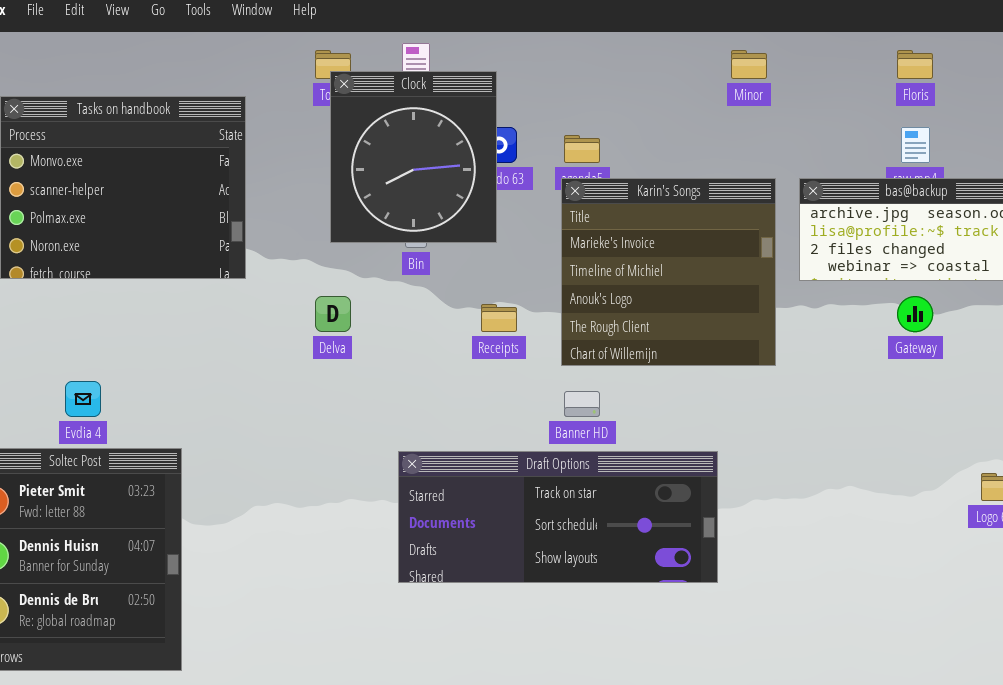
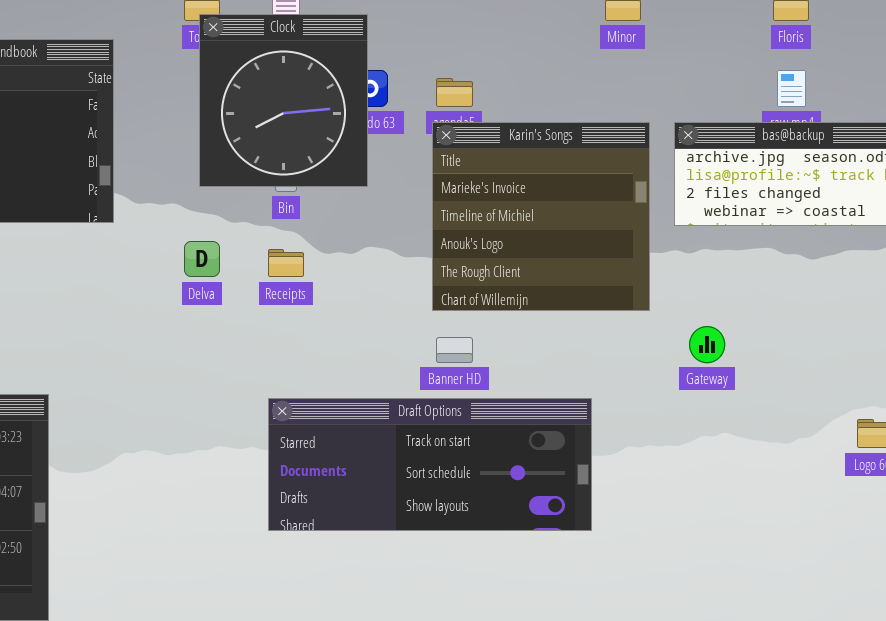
Gateway: [897,296,933,332] -> [689,326,725,363], moved
Receipts: [481,304,517,332] -> [268,249,304,277], moved

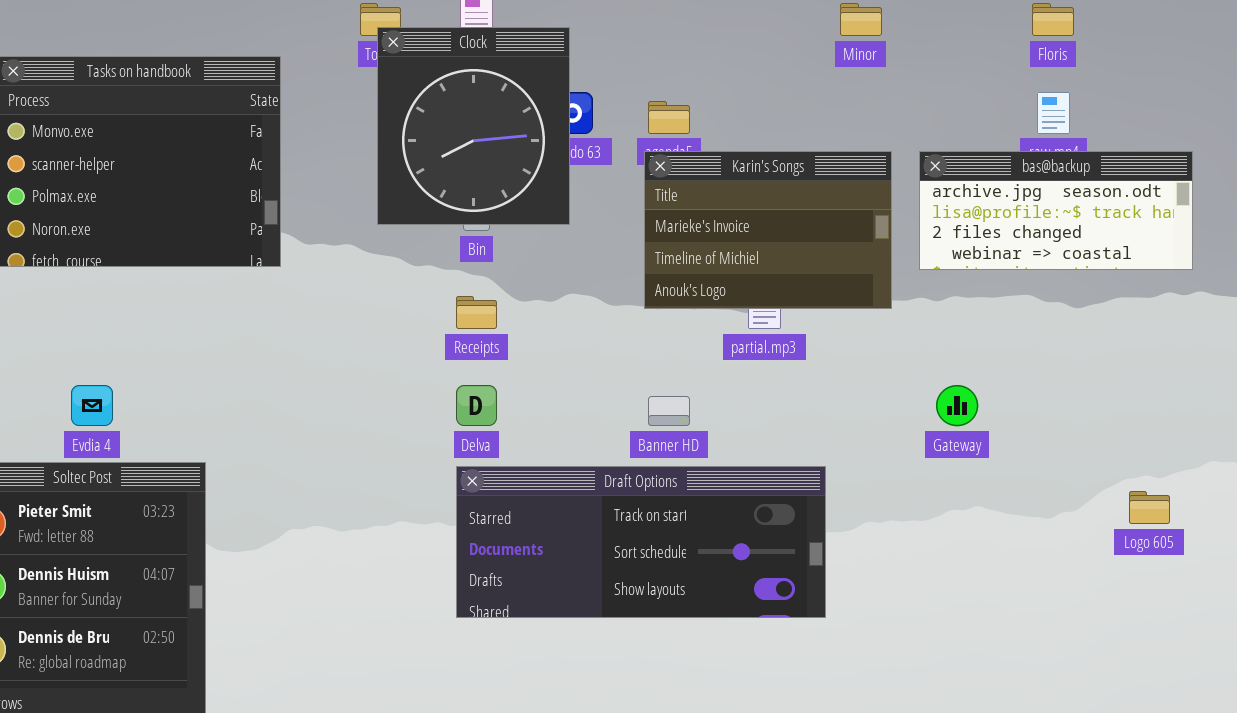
Karin's Songs: [432,122,650,311] -> [644,151,892,309], resized
Delva: [184,241,220,277] -> [456,385,497,426], moved

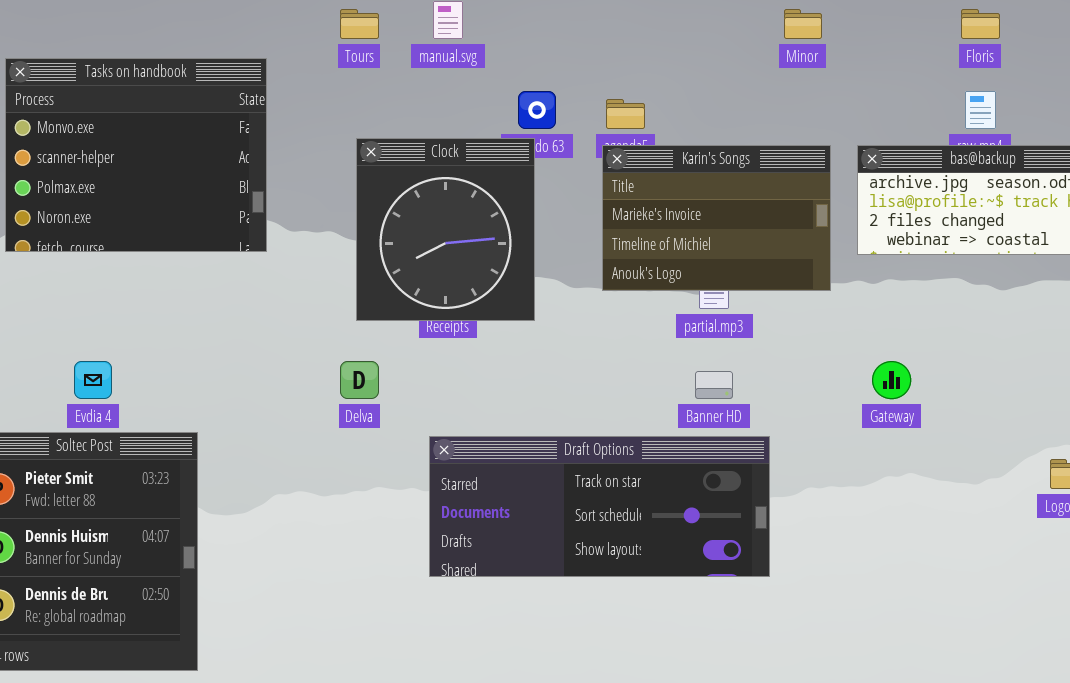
Clock: [377,27,570,225] -> [356,138,535,321], moved
Delva: [456,385,497,426] -> [340,361,379,399], moved
Banner HD: [648,396,690,426] -> [695,371,733,399], moved

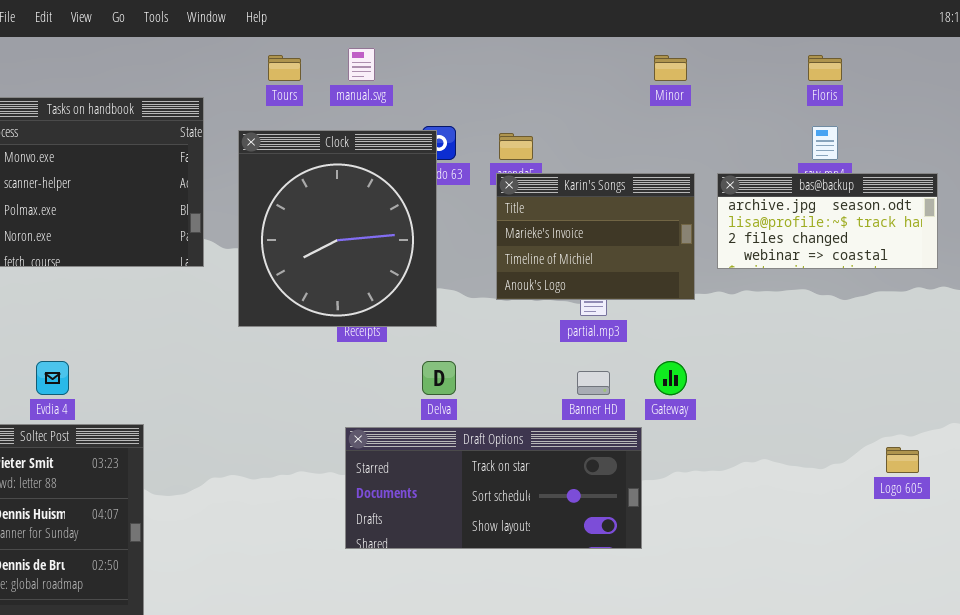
Clock: [356,138,535,321] -> [238,130,437,327], resized
Delva: [340,361,379,399] -> [422,361,456,395], moved
Gateway: [872,361,911,399] -> [654,361,687,395], moved

